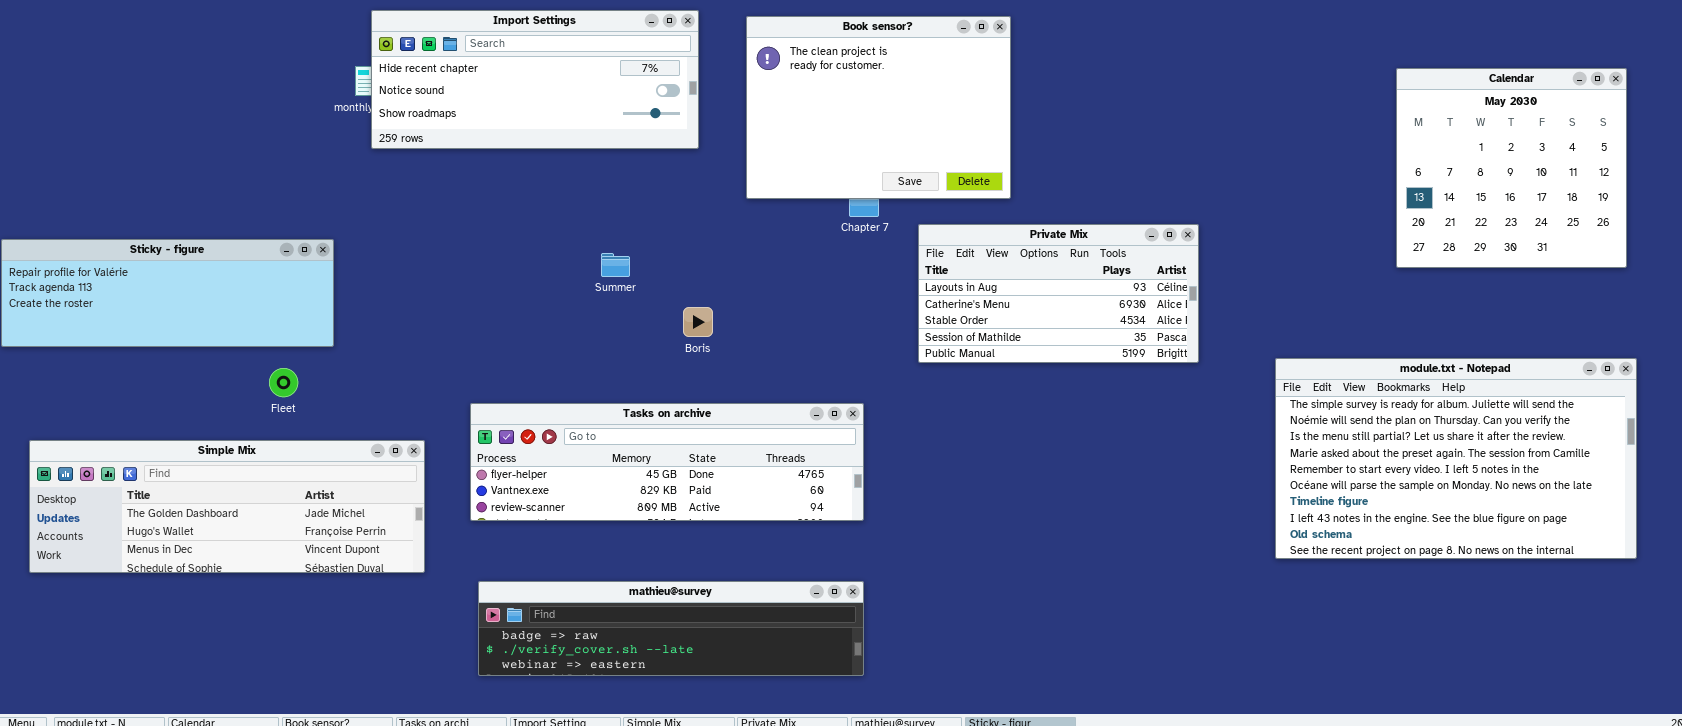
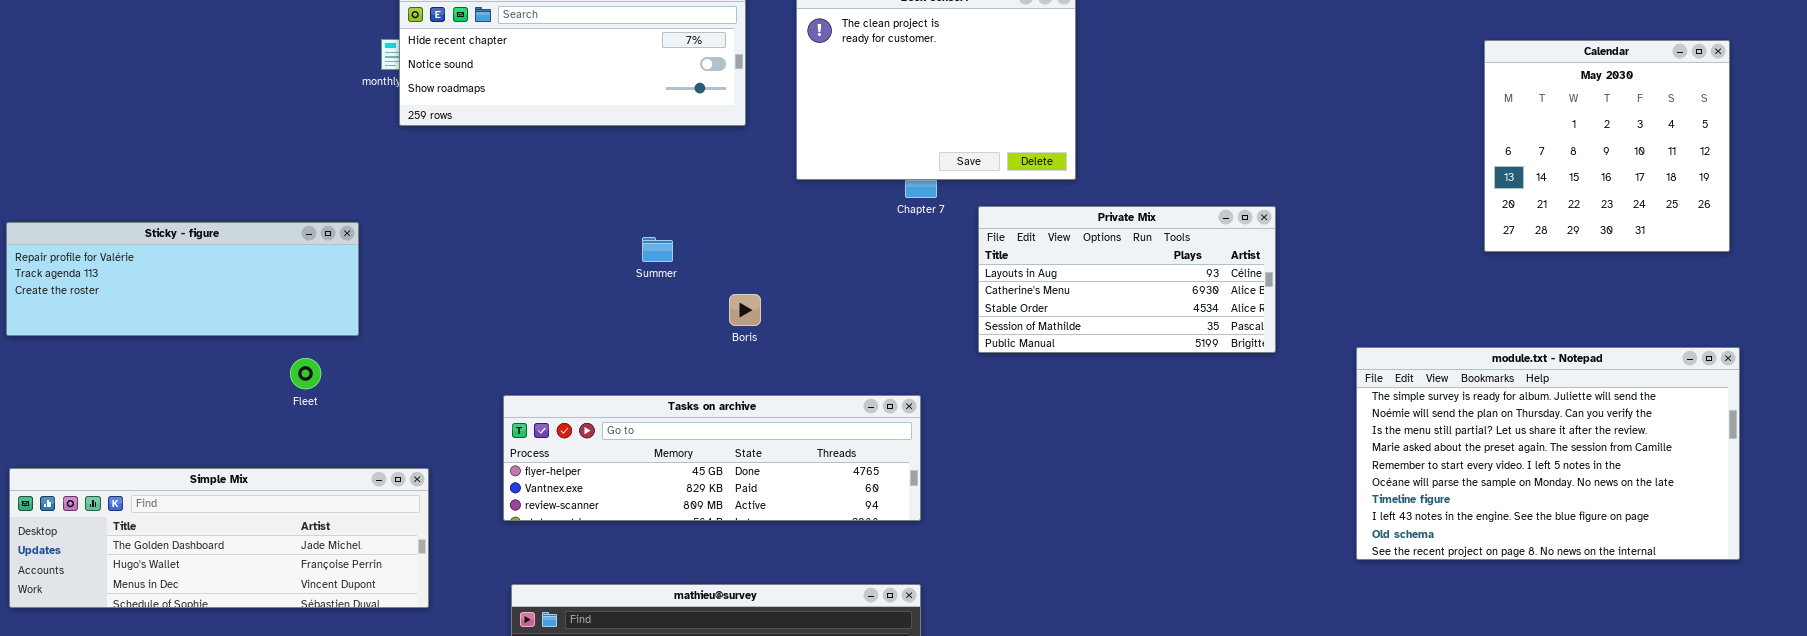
Simple Mix: [29,440,425,573] -> [9,468,429,608], moved

